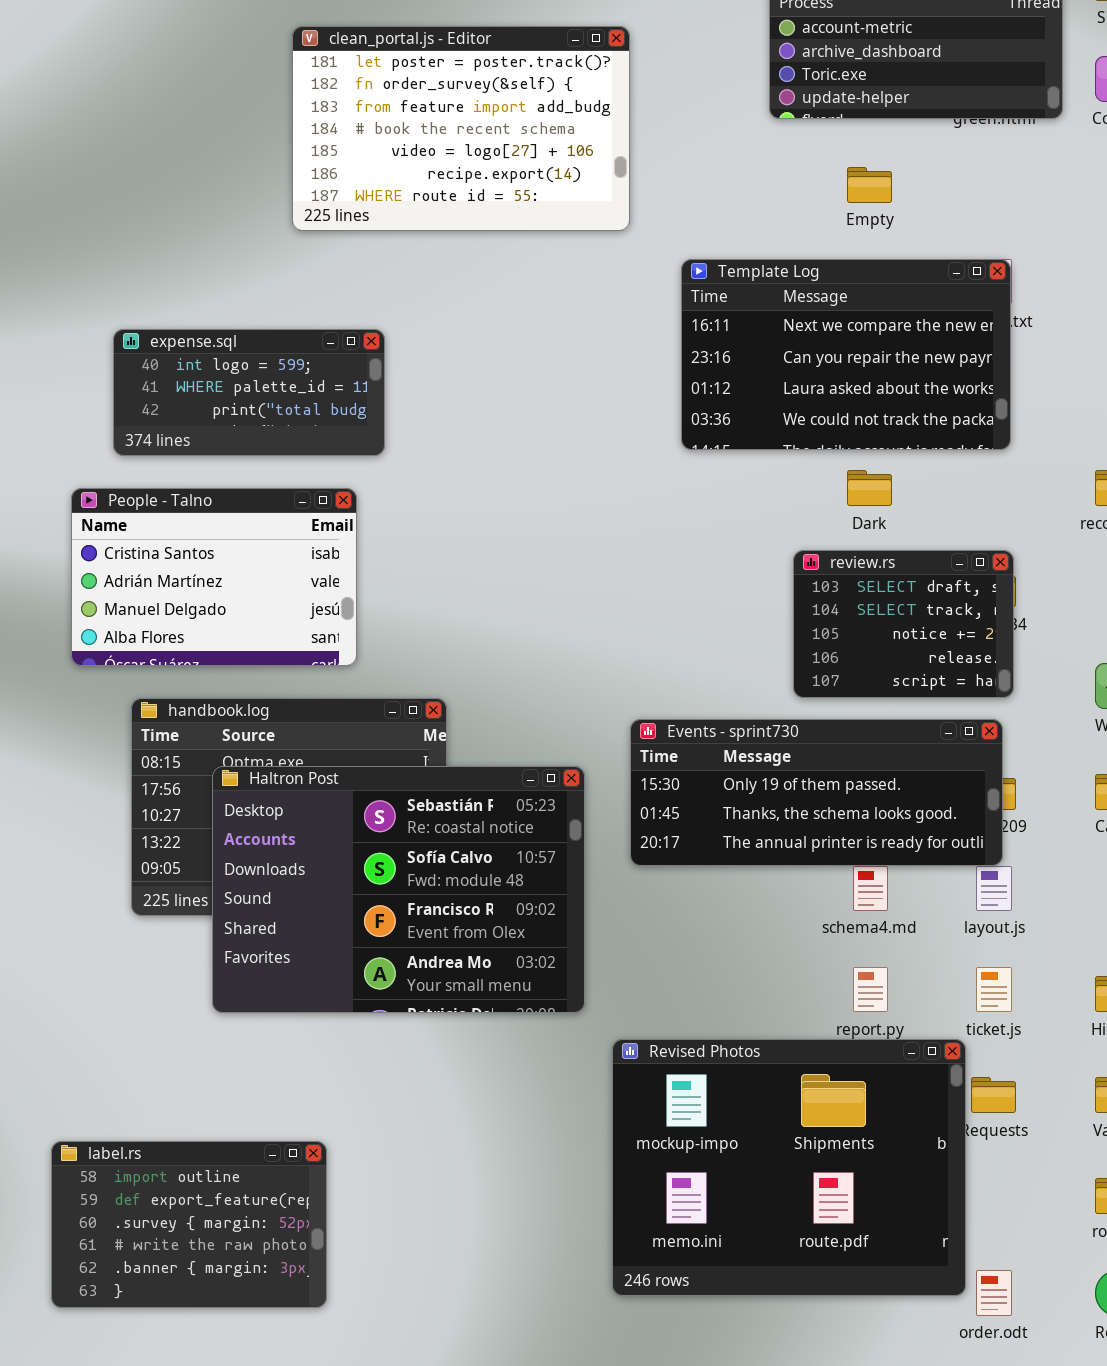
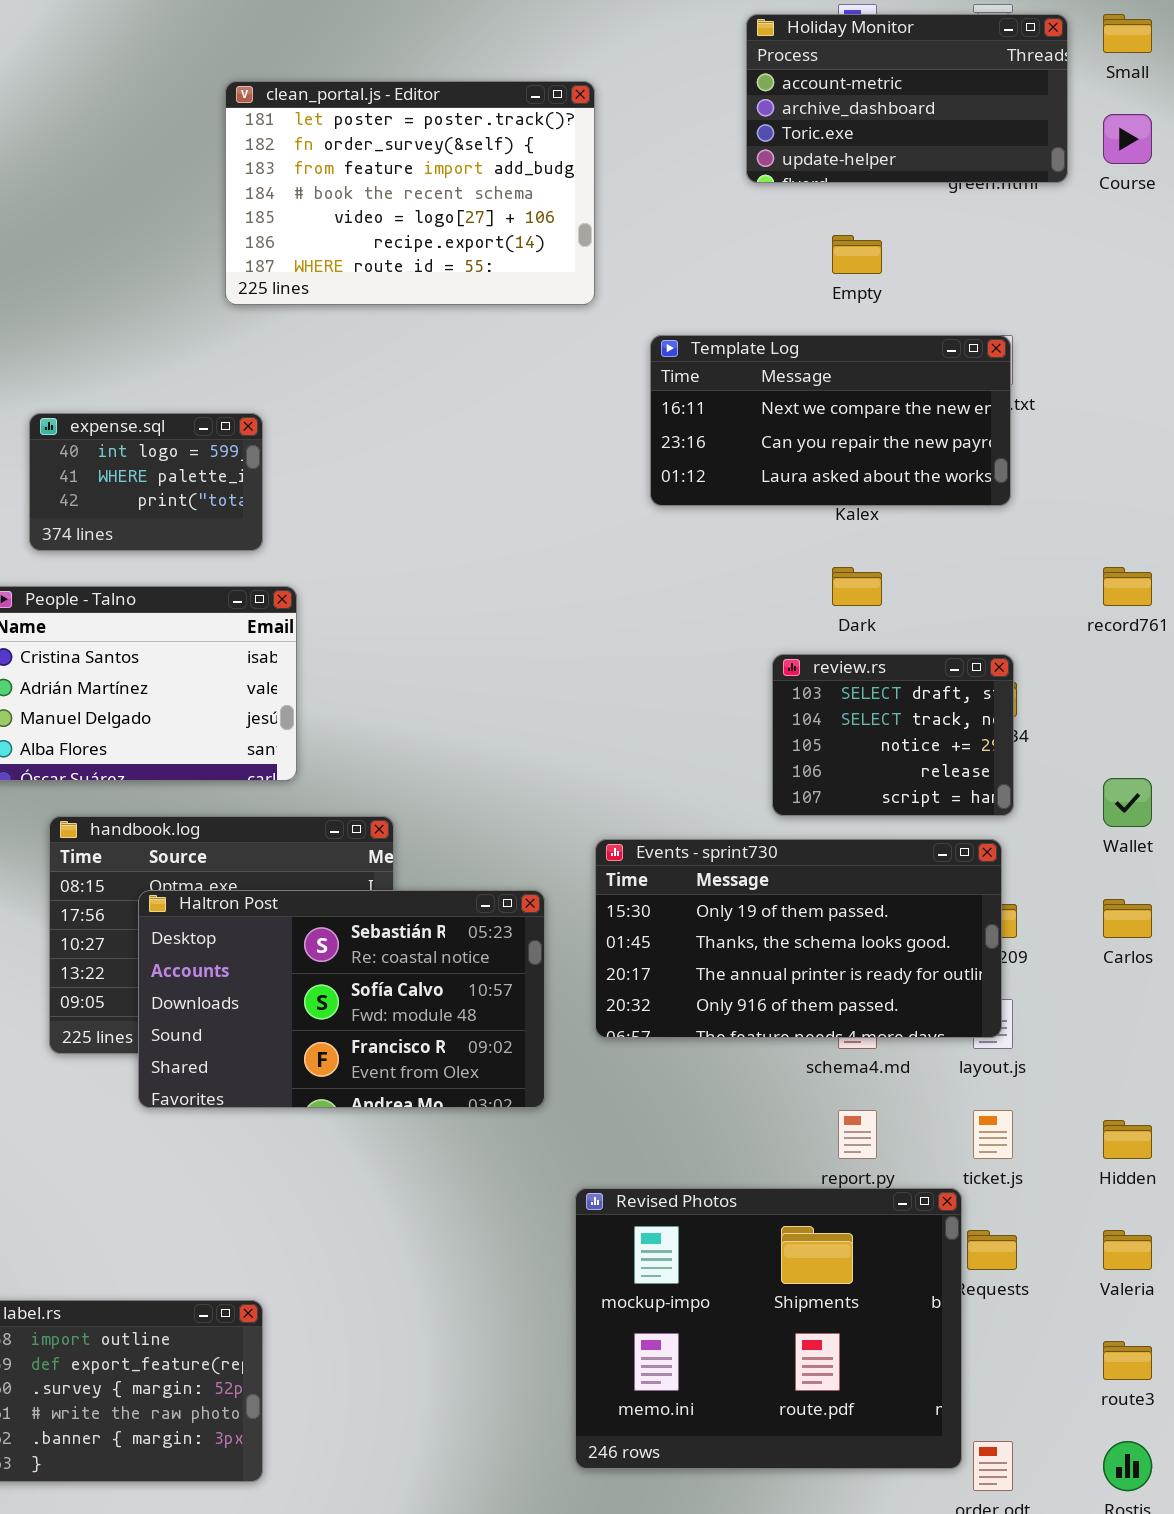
Template Log: [681,259,1011,450] -> [650,335,1011,506], resized
expense.sql: [113,329,385,456] -> [29,413,263,551], resized
Events - sprint730: [630,719,1003,866] -> [595,839,1002,1038], resized
Haltron Post: [212,766,585,1013] -> [138,890,545,1108], resized

